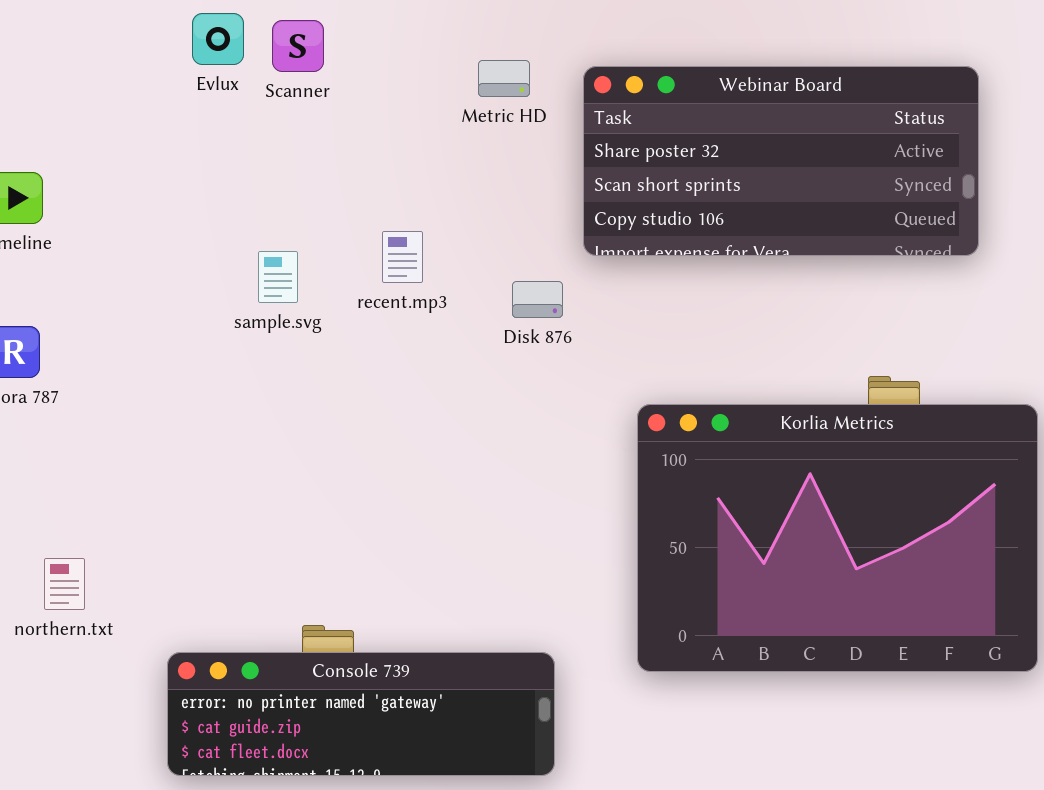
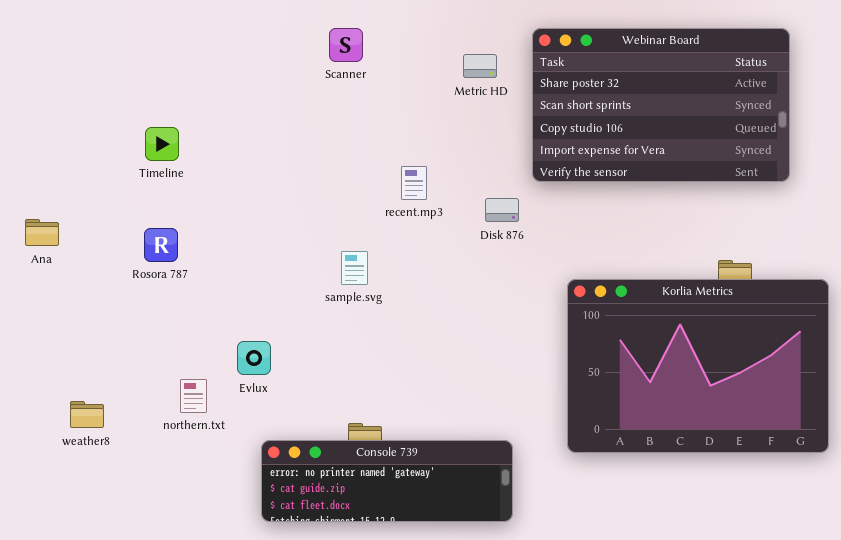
Evlux: [192,13,244,65] -> [237,341,271,375], moved
Webinar Board: [583,66,979,256] -> [532,28,790,182], resized
sample.svg: [258,251,298,303] -> [341,251,368,285], moved

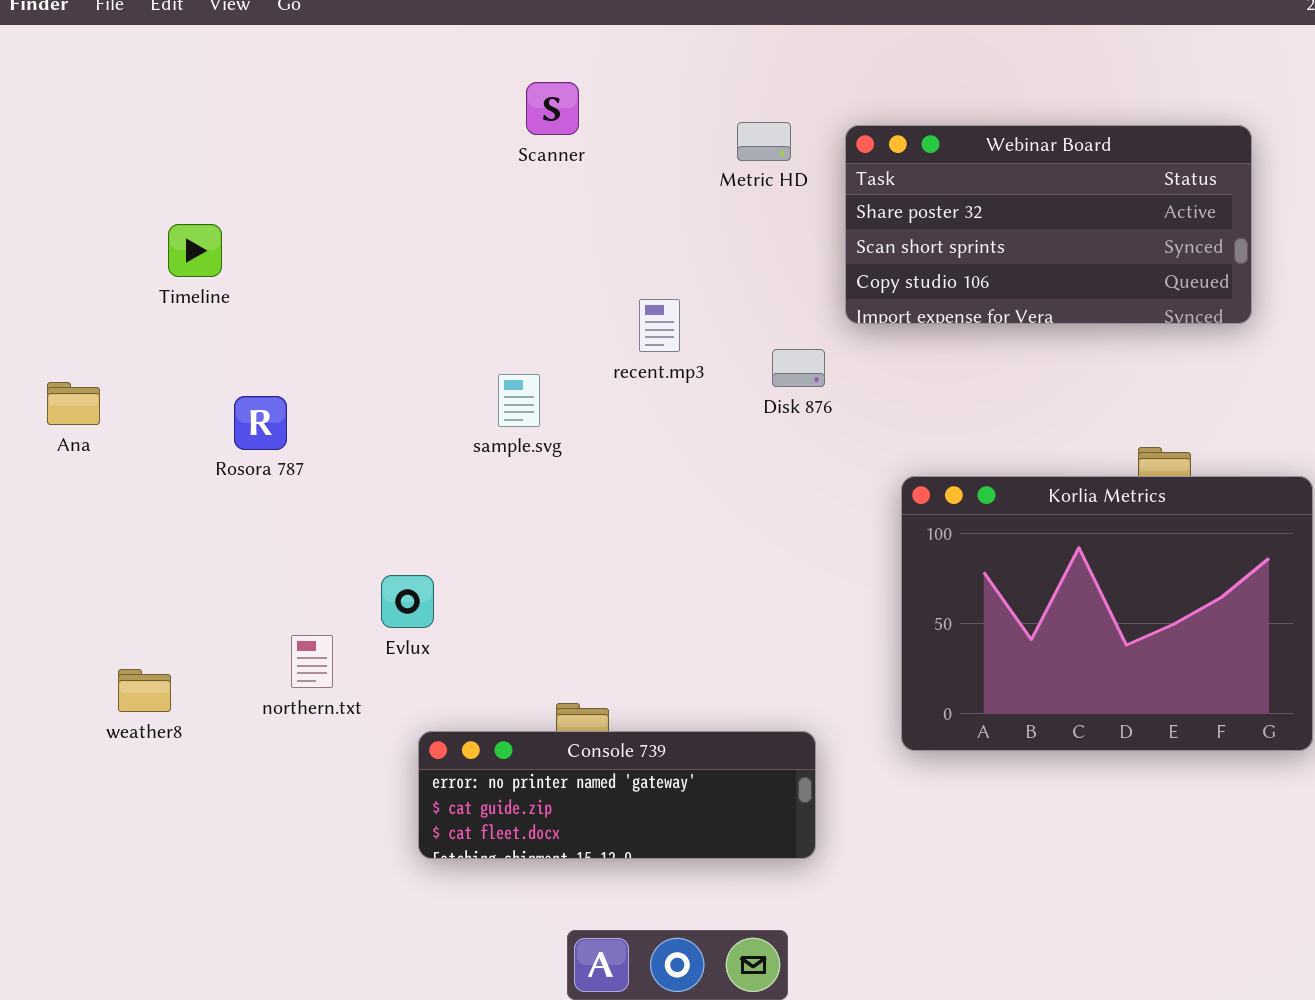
Webinar Board: [532,28,790,182] -> [845,125,1252,324], resized
Timeline: [145,127,179,161] -> [168,224,222,277], moved
sample.svg: [341,251,368,285] -> [498,374,540,427], moved

